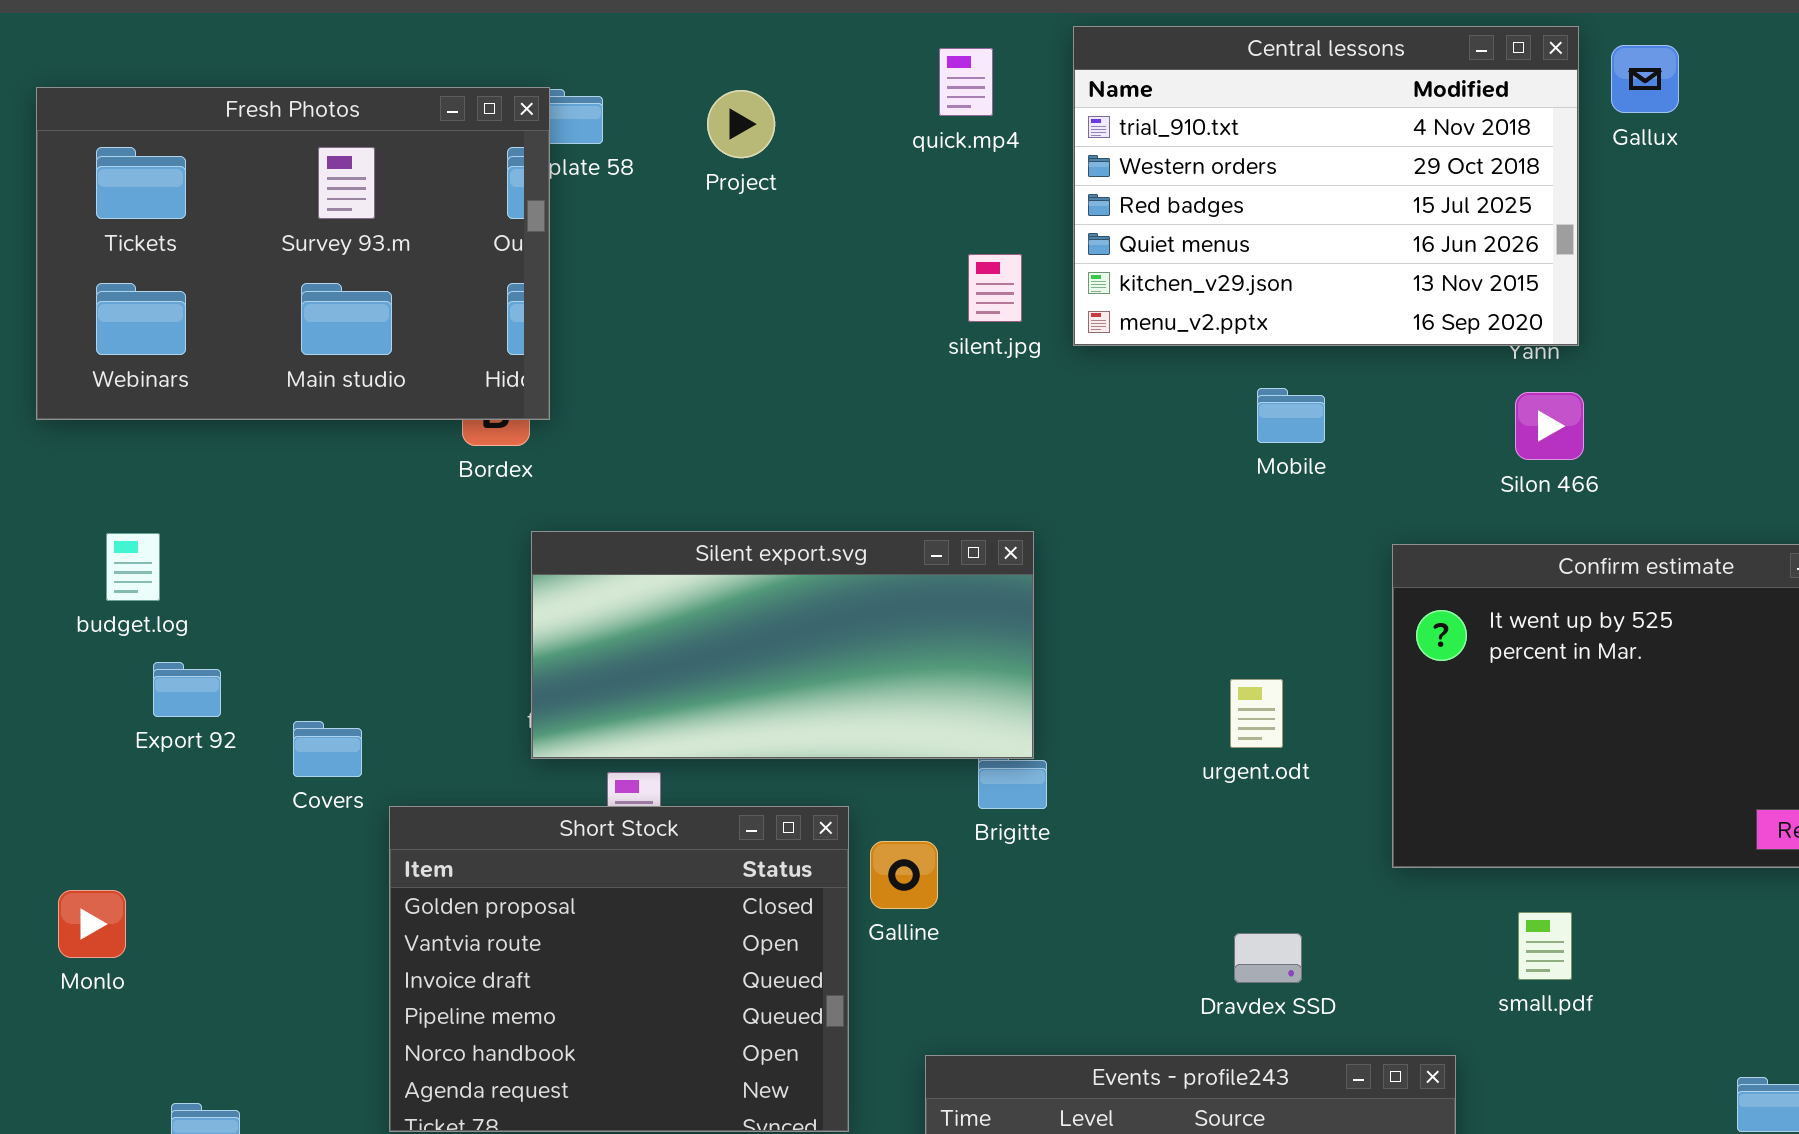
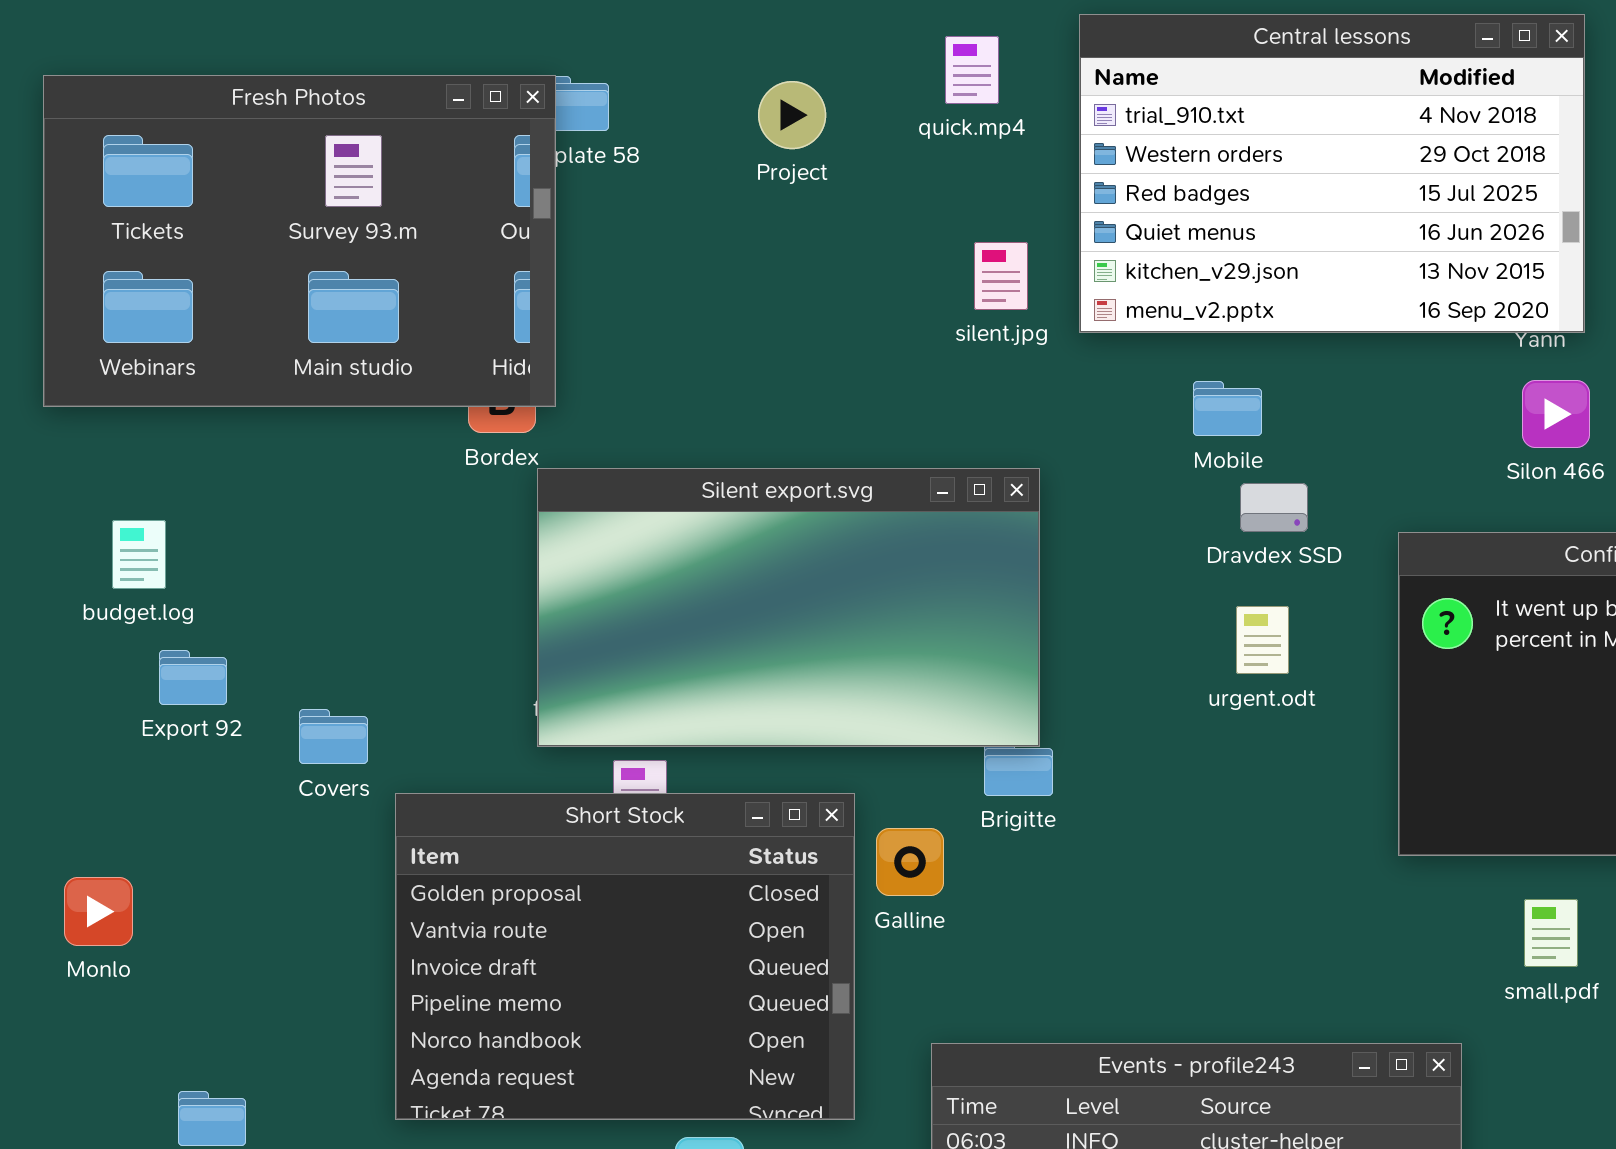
Project: [707,90,775,158] -> [758,81,826,149], moved
Mobile: [1257,388,1325,443] -> [1193,381,1262,436], moved
Silent export.svg: [531,531,1034,759] -> [537,468,1040,747], resized
urgent.odt: [1230,679,1283,748] -> [1236,606,1289,674], moved
Dravdex SSD: [1234,933,1302,983] -> [1240,483,1308,532], moved

